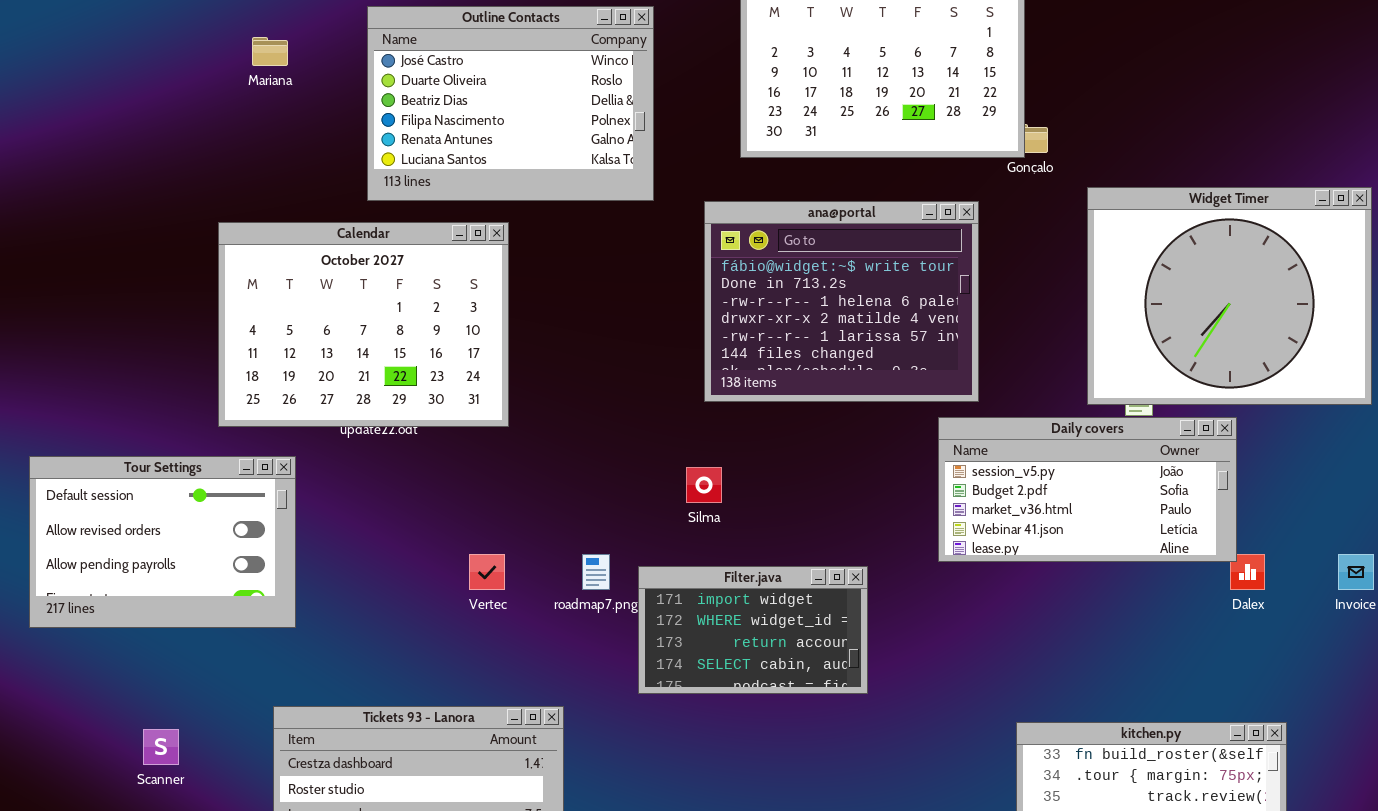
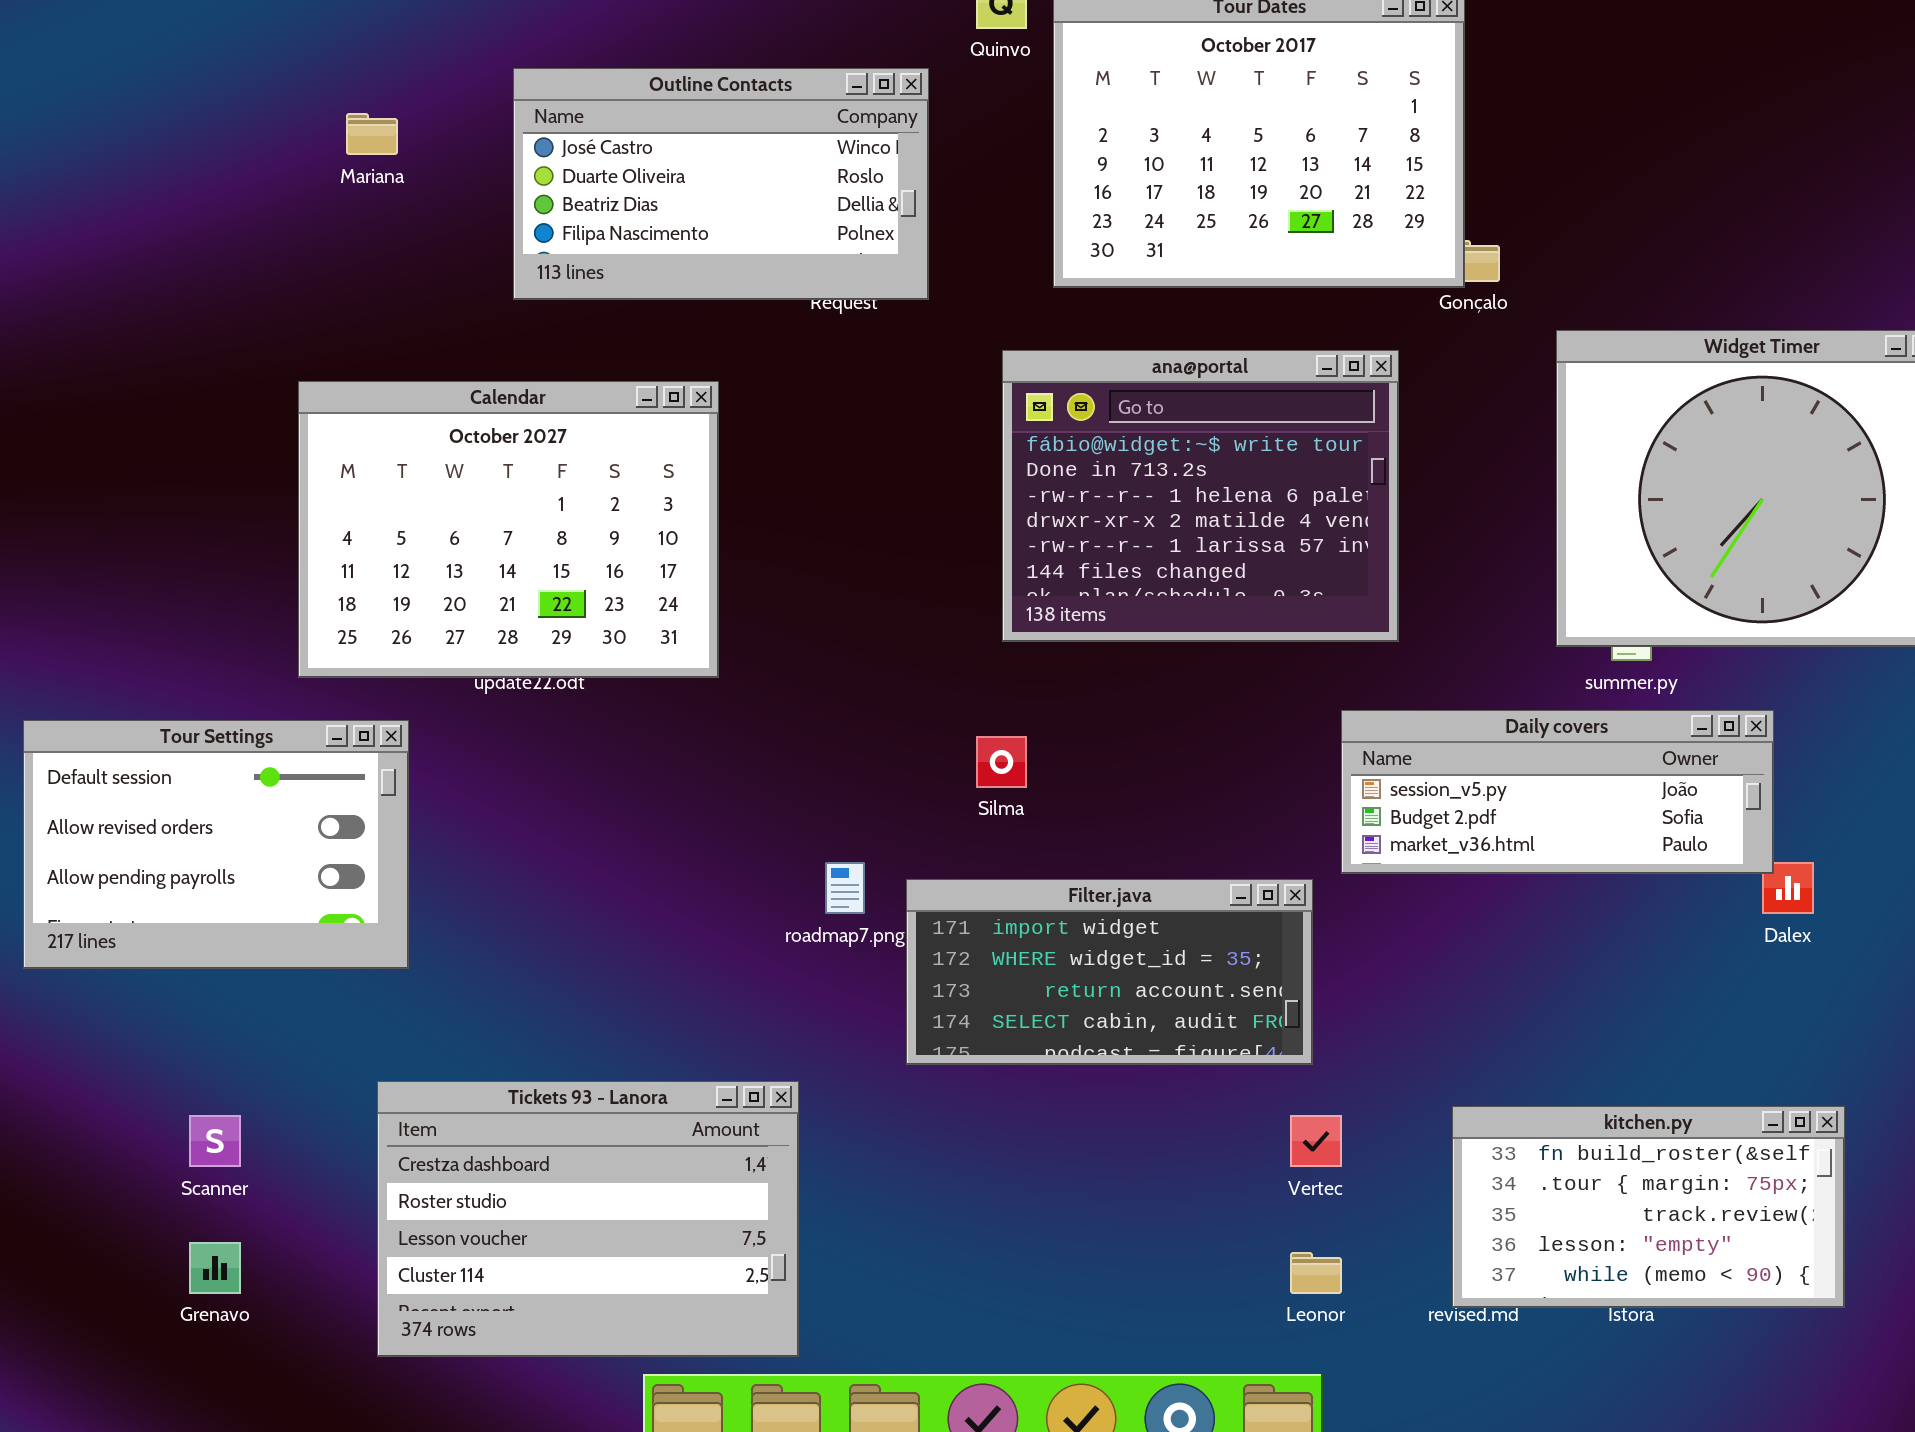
Outline Contacts: [367,6,654,201] -> [513,68,929,300], resized
Daily covers: [938,417,1237,562] -> [1341,710,1774,874], resized
Vertec: [469,554,505,590] -> [1290,1115,1342,1167], moved
Filter.java: [638,566,868,694] -> [906,879,1313,1065], resized

